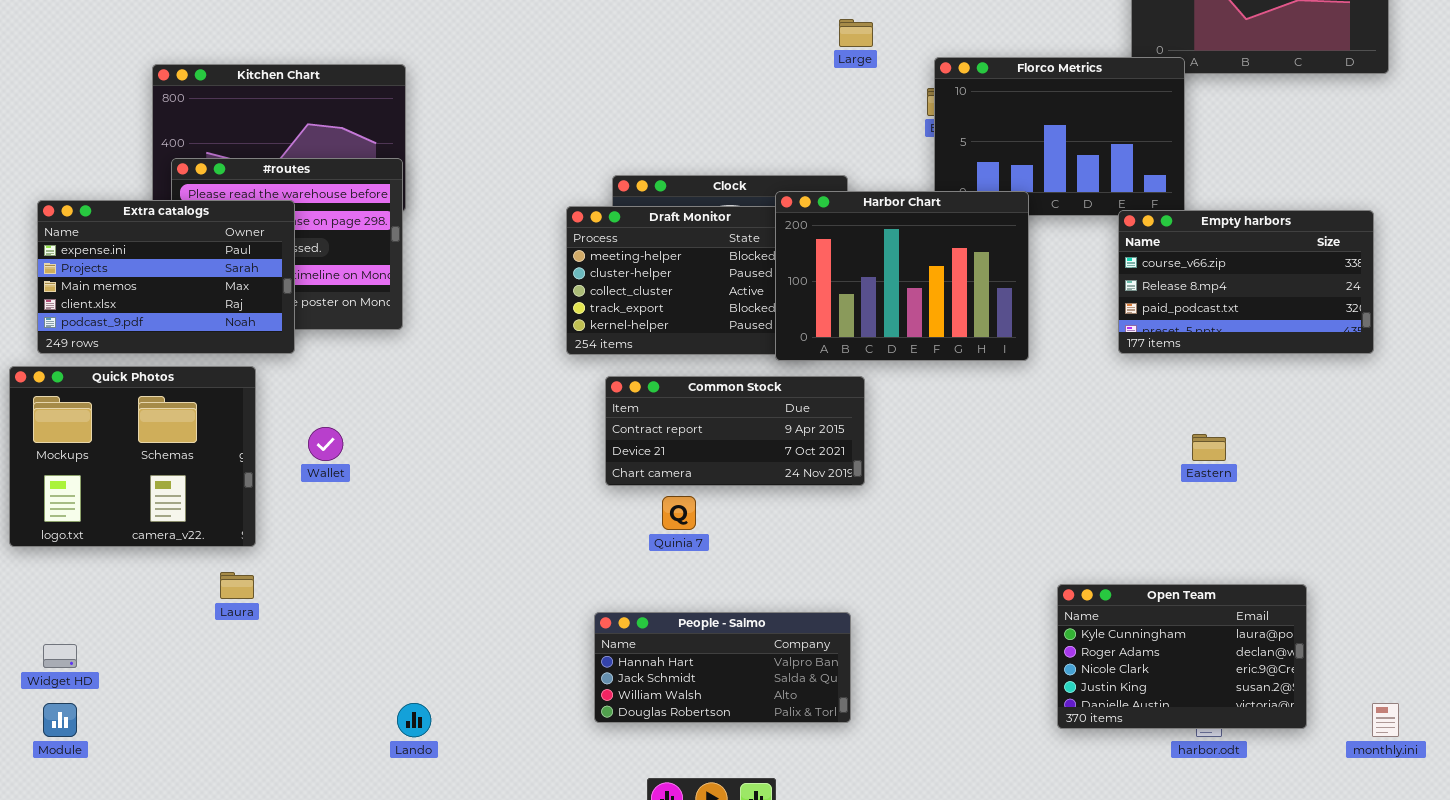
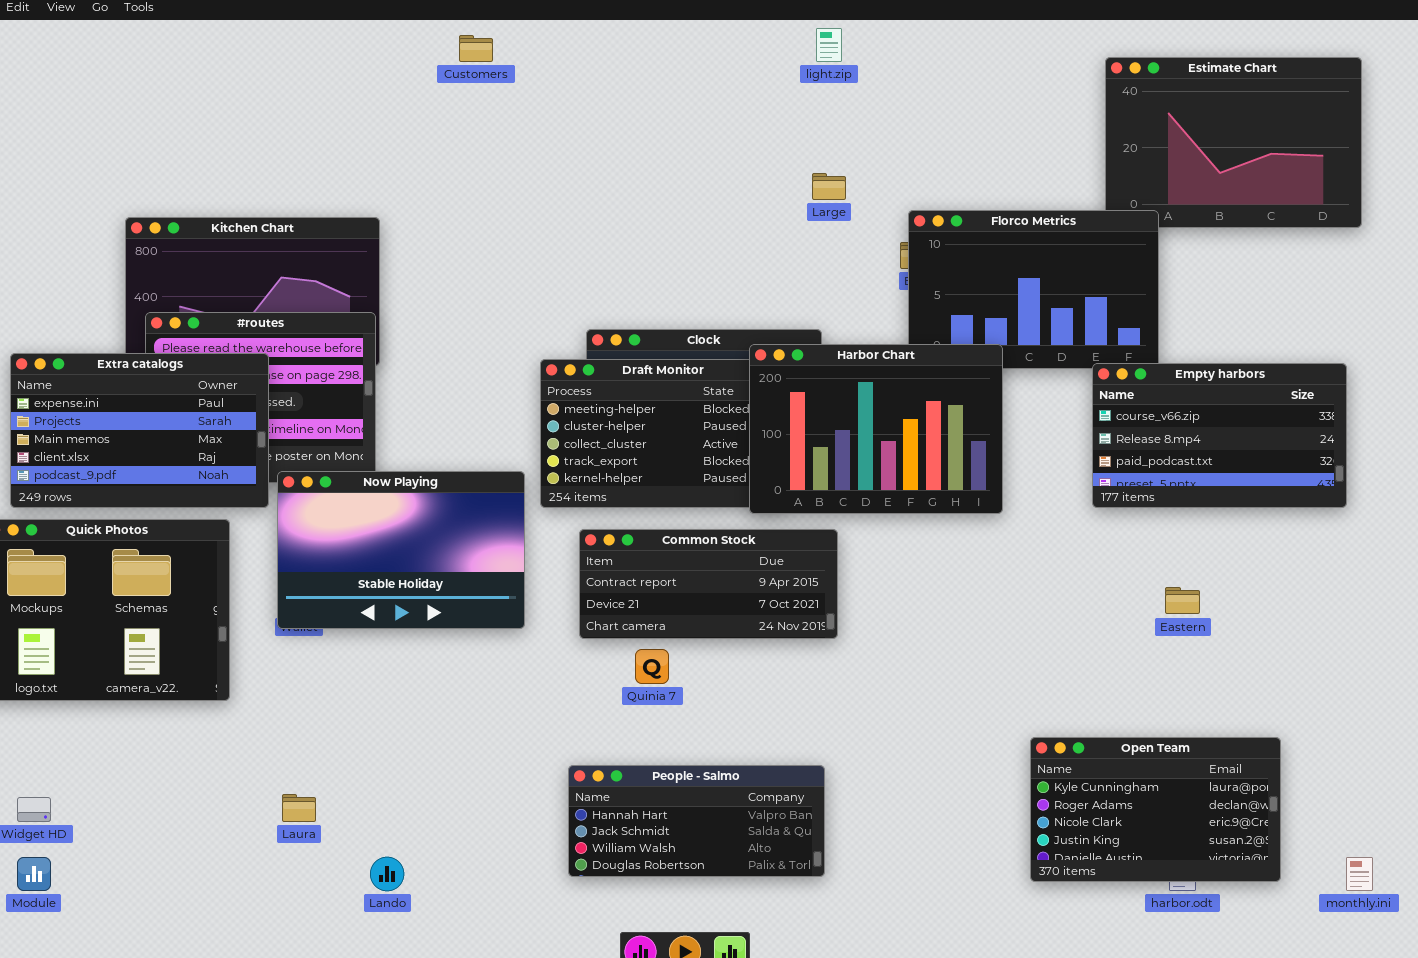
Now Playing: none -> [277,471,525,629], opened
Laura: [220,572,254,599] -> [282,794,316,822], moved

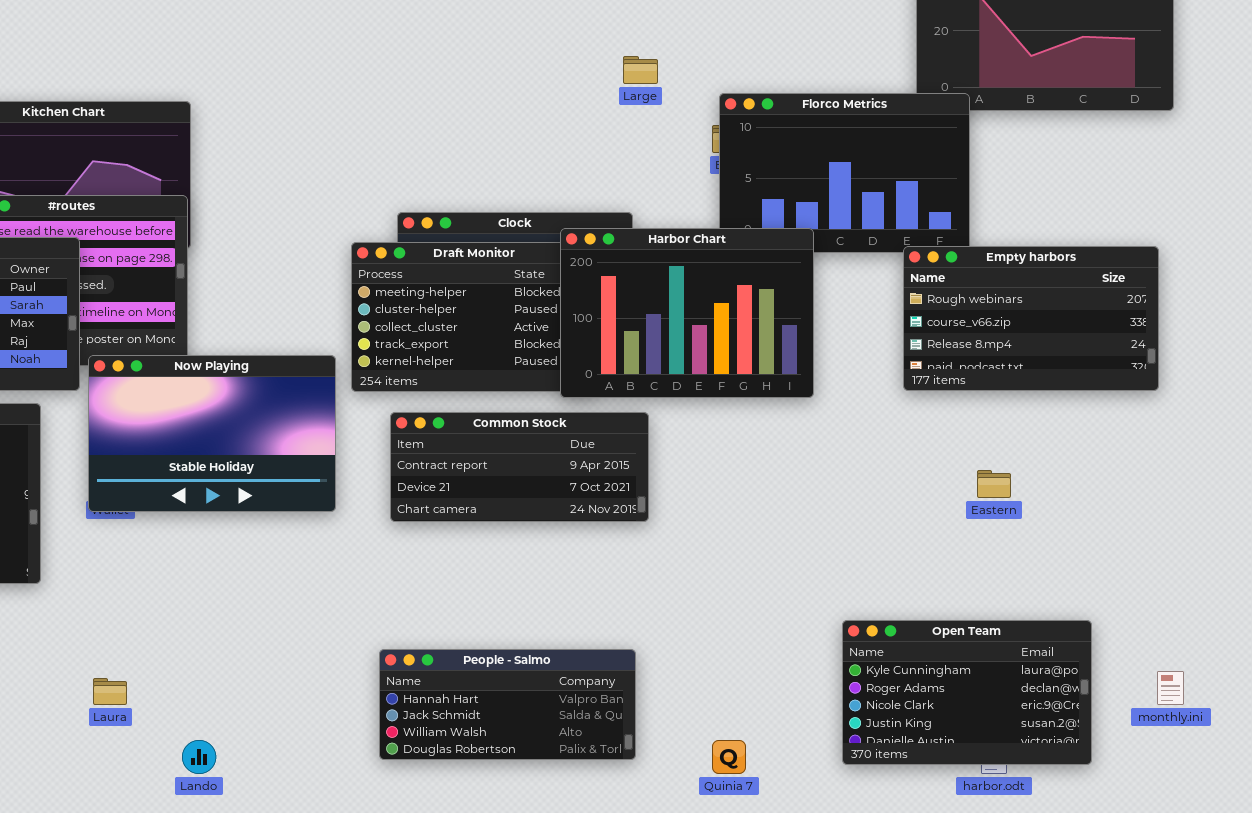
Empty harbors: [1092,363,1347,508] -> [903,246,1159,391], scrolled up 1 row
Quinia 7: [635,649,669,684] -> [712,740,746,774], moved
monthly.ini: [1346,857,1373,891] -> [1157,671,1184,705], moved

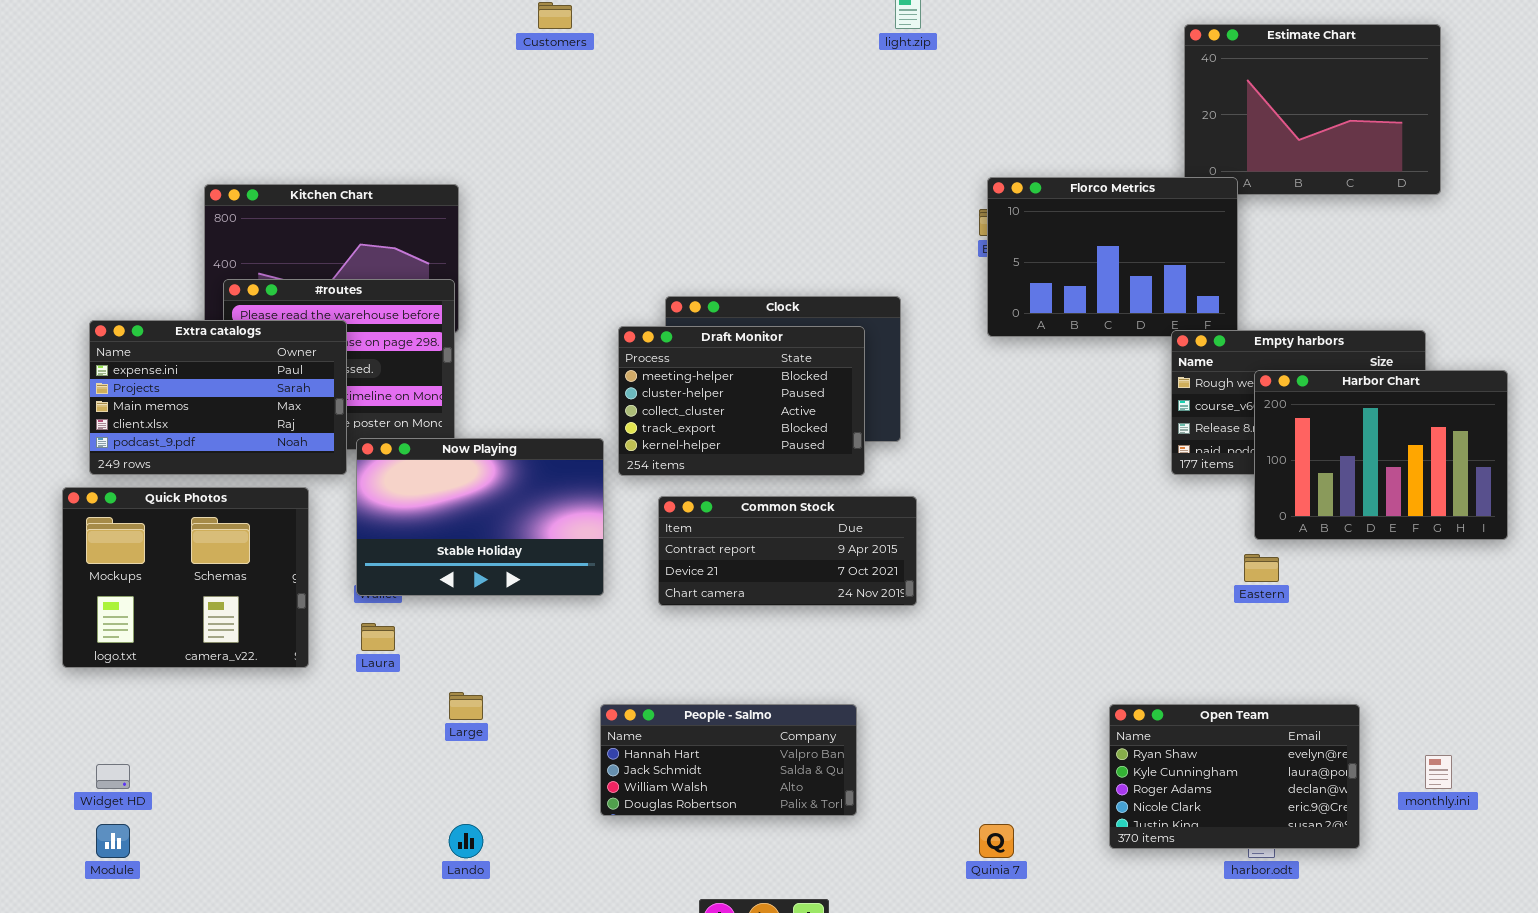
Large: [623,56,658,84] -> [449,692,483,720], moved
Harbor Chart: [560,228,814,398] -> [1254,370,1508,540], moved
Open Team: [842,620,1092,765] -> [1109,704,1360,849], scrolled up 1 row
People - Salmo: [379,649,636,760] -> [600,704,857,816], moved
Laura: [93,678,127,705] -> [361,623,395,651], moved

